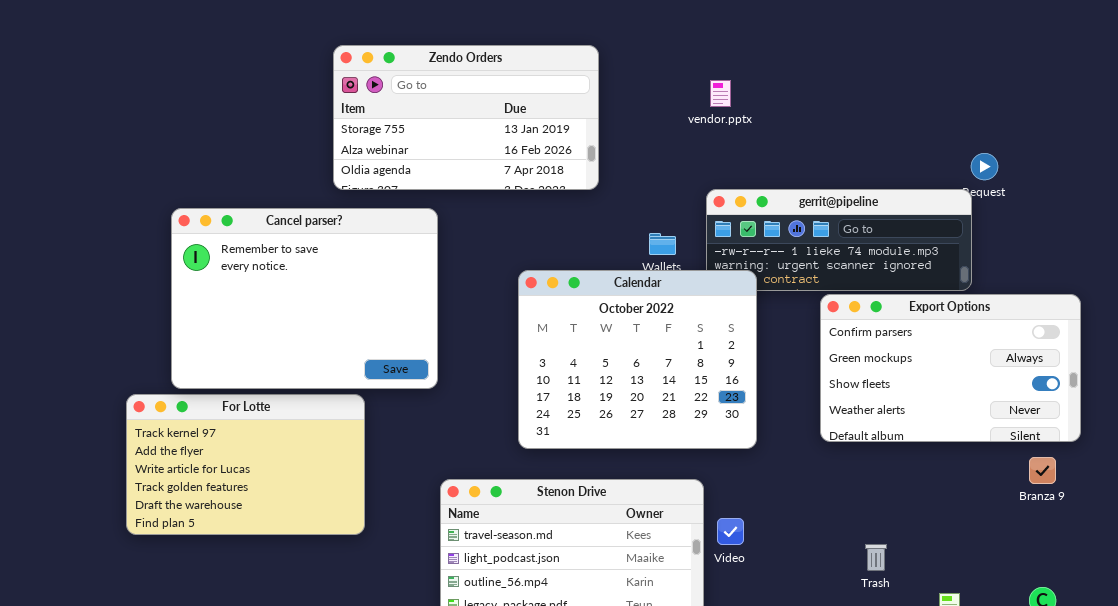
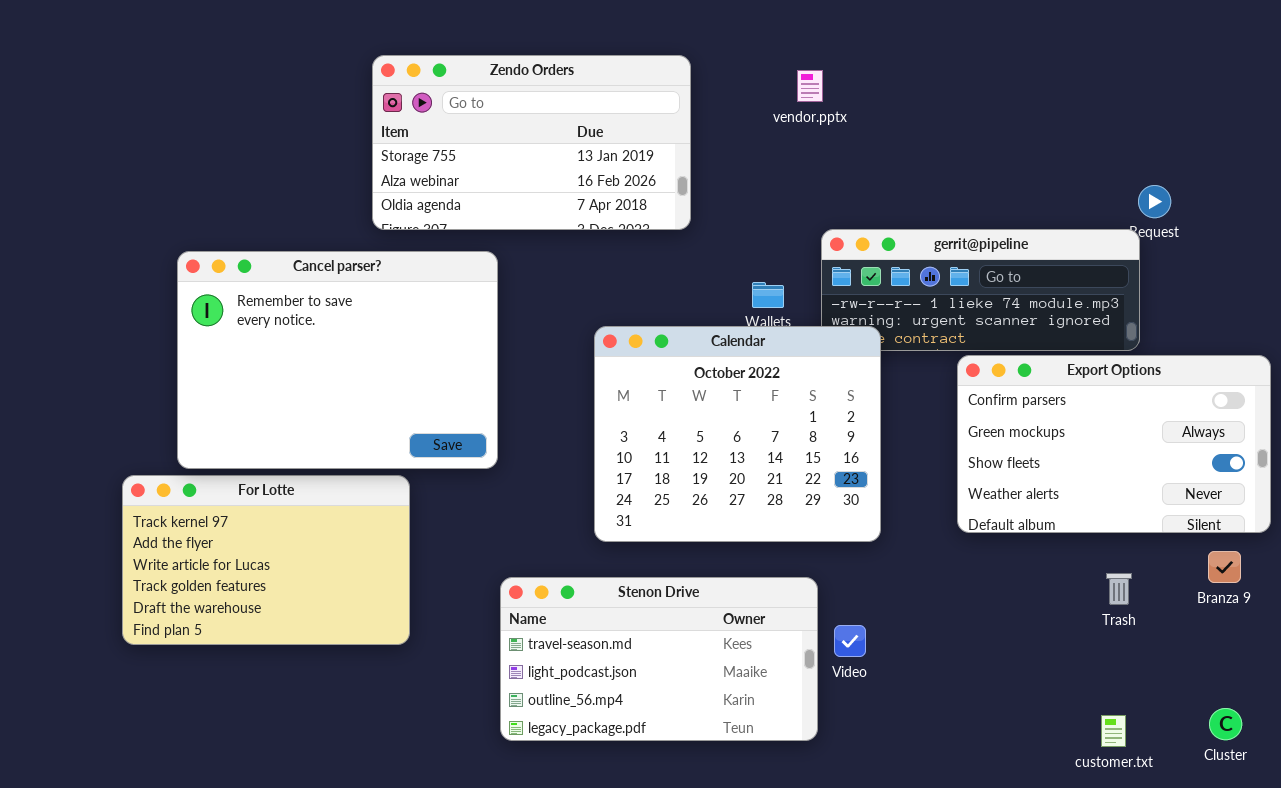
vendor.pptx: [710,80,731,107] -> [797,70,823,102], moved
Trash: [865,544,887,571] -> [1106,573,1132,605], moved

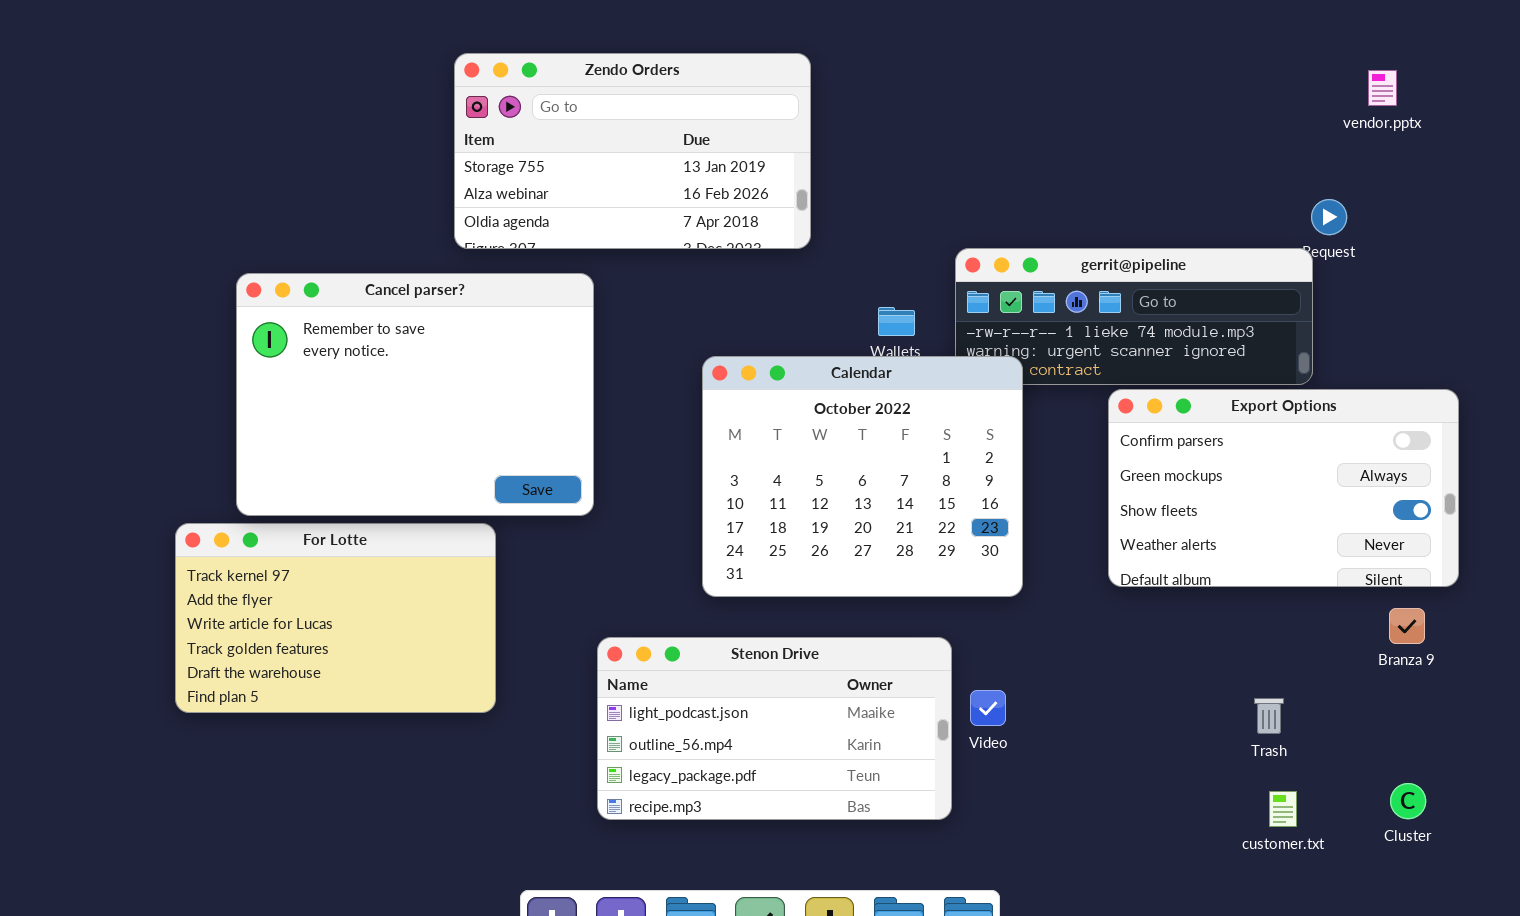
vendor.pptx: [797,70,823,102] -> [1368,70,1397,106], moved
Trash: [1106,573,1132,605] -> [1254,698,1284,734], moved
Stenon Drive: [500,577,818,741] -> [597,637,952,820], scrolled down 1 row

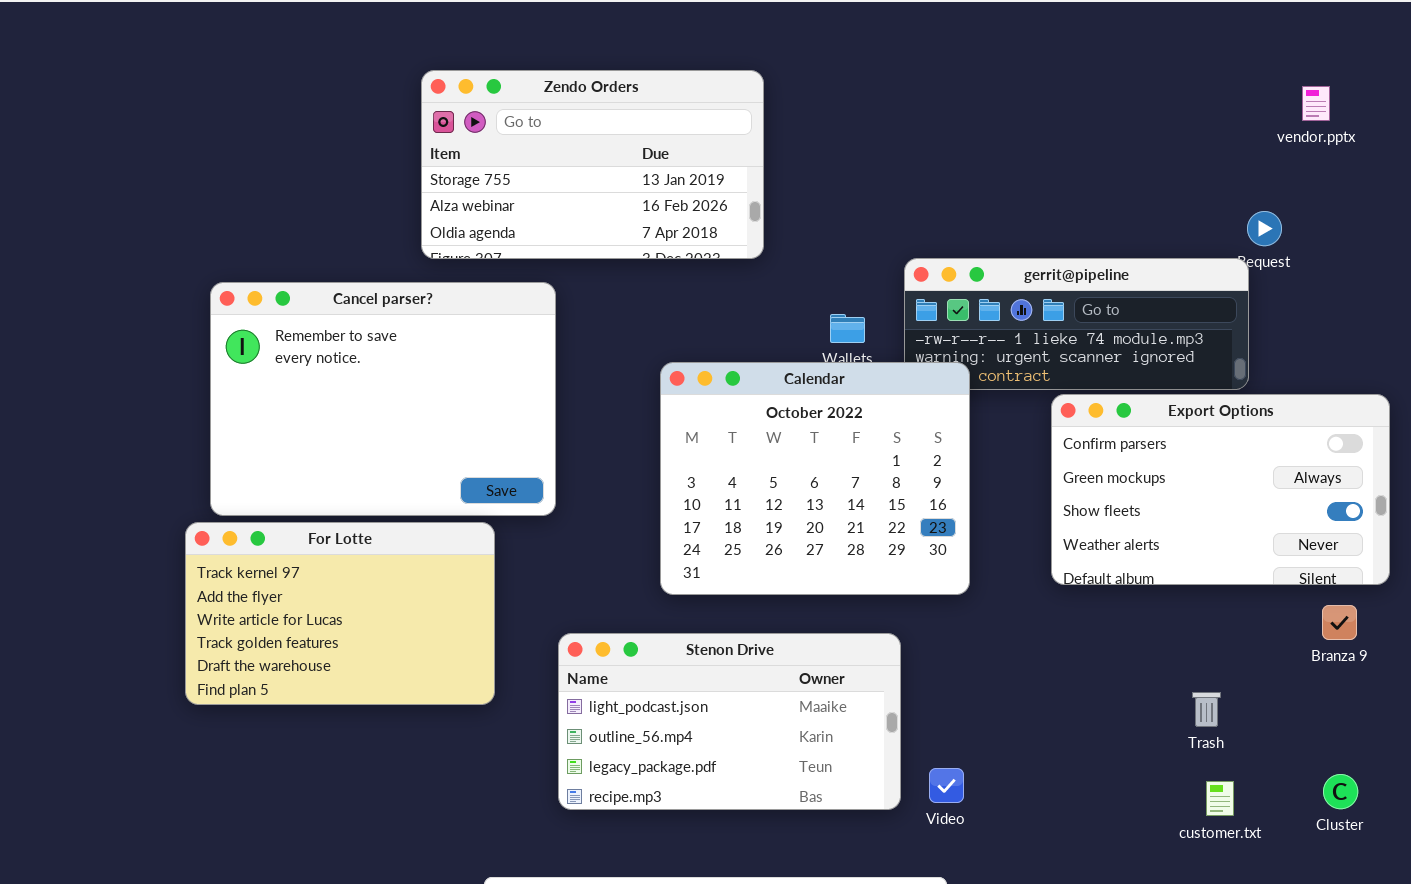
For Lotte: [175,523,496,713] -> [185,522,495,705], moved
Video: [970,690,1006,726] -> [929,768,964,803], moved

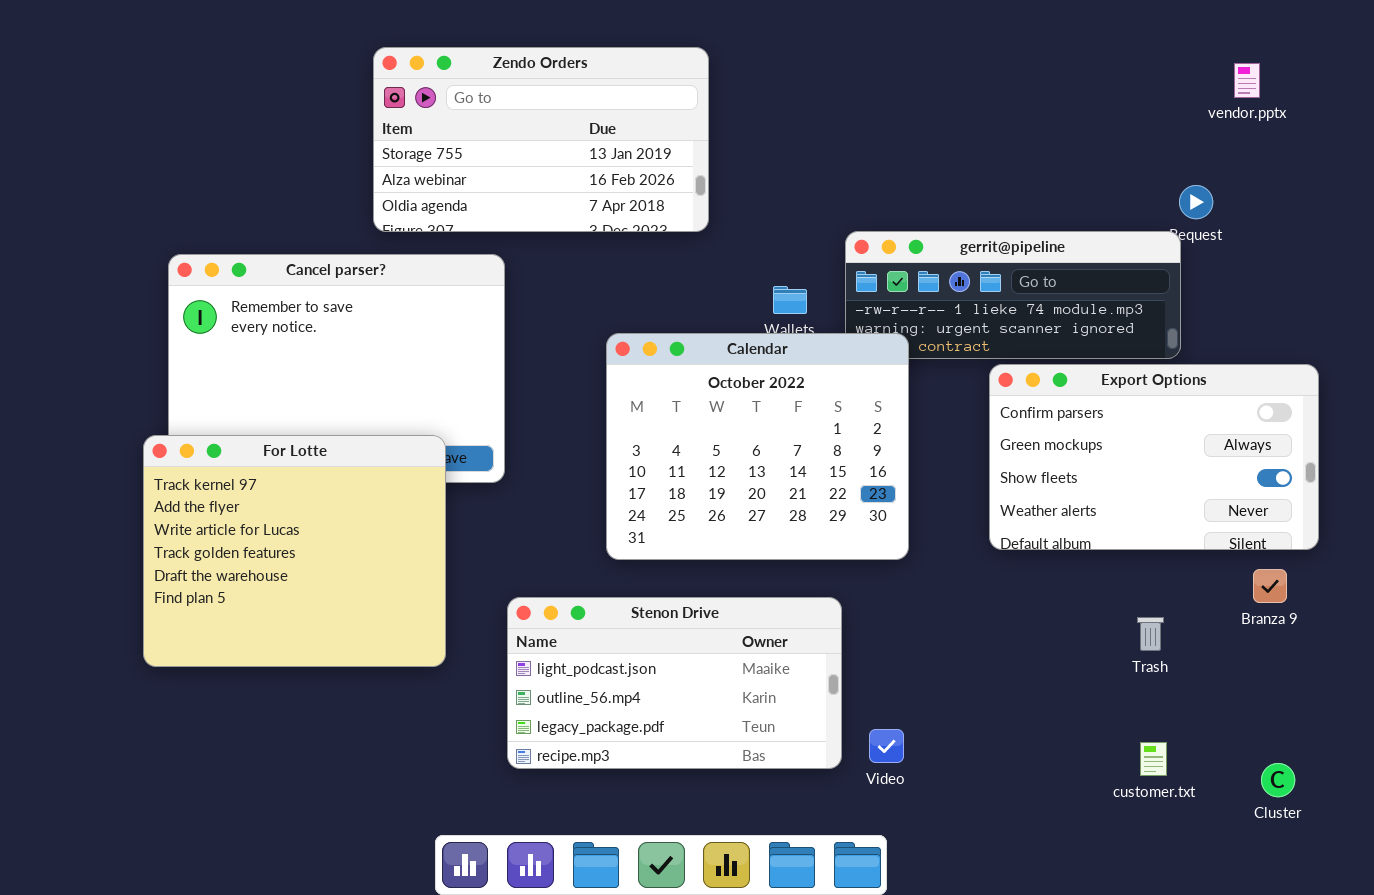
For Lotte: [185,522,495,705] -> [143,435,446,667], resized
Trash: [1192,692,1221,727] -> [1137,617,1164,651], moved
Cluster: [1323,774,1358,809] -> [1261,763,1295,797], moved

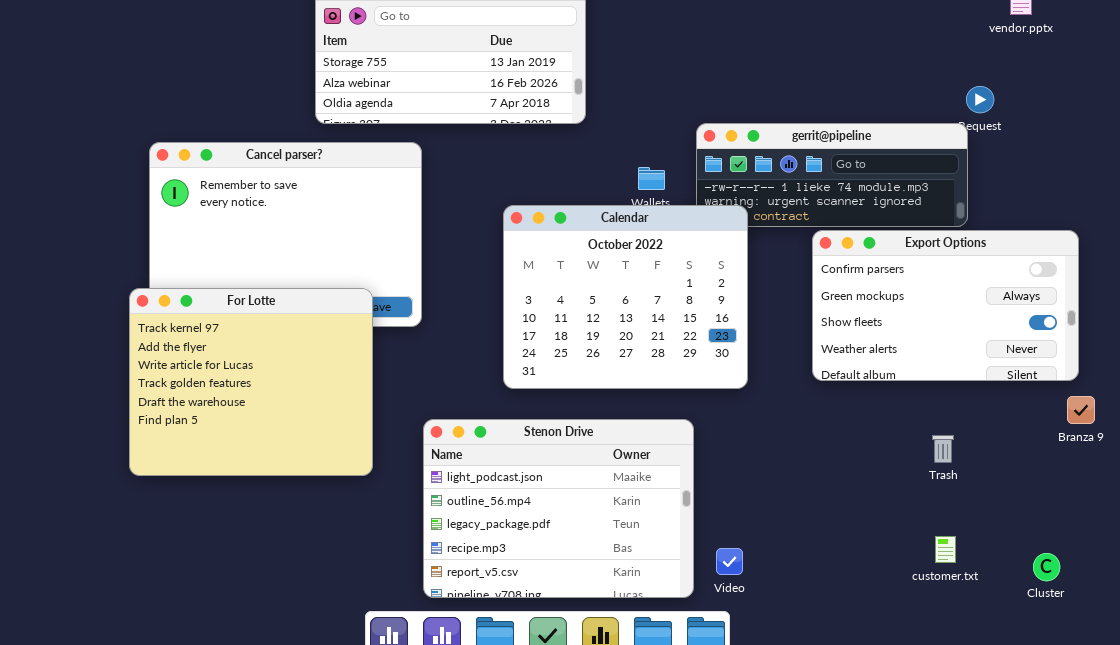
Branza 9: [1253,569,1287,603] -> [1067,396,1095,424], moved
Stenon Drive: [507,597,842,769] -> [423,419,694,598], resized
Video: [869,729,904,763] -> [716,548,743,575], moved

